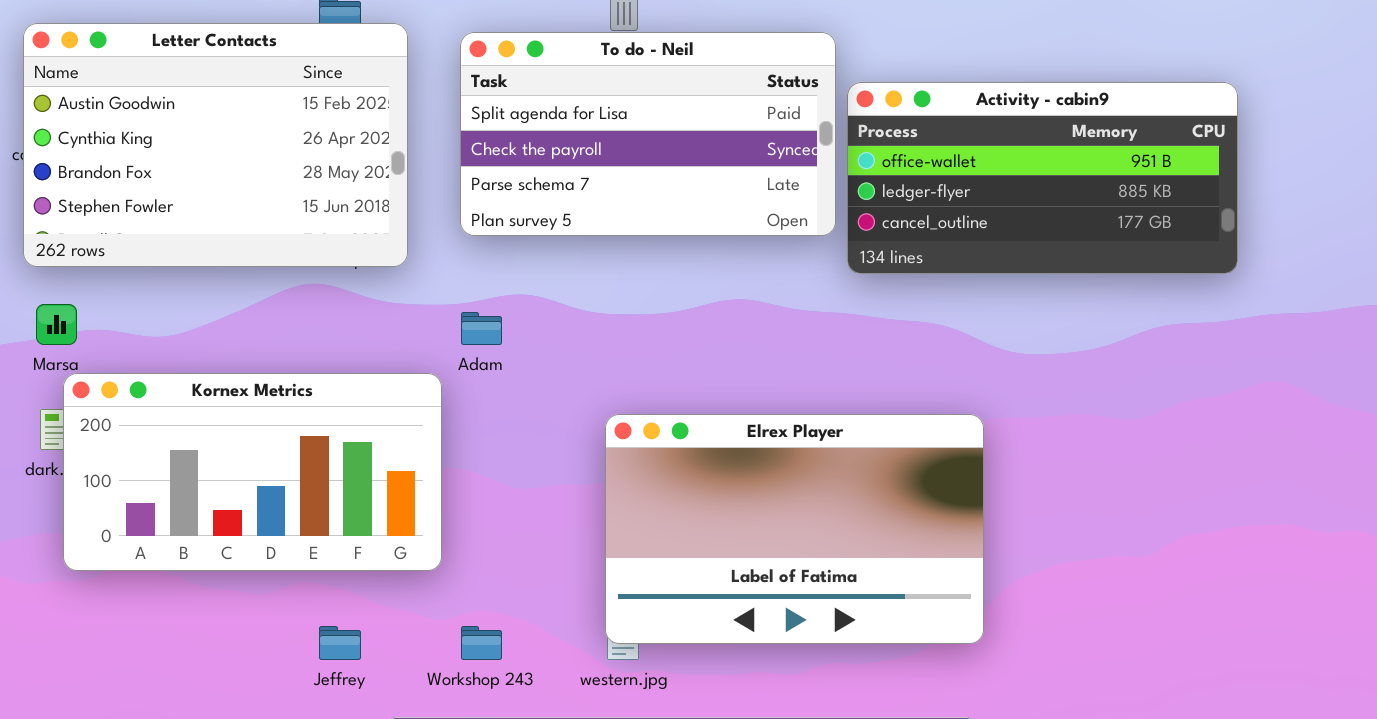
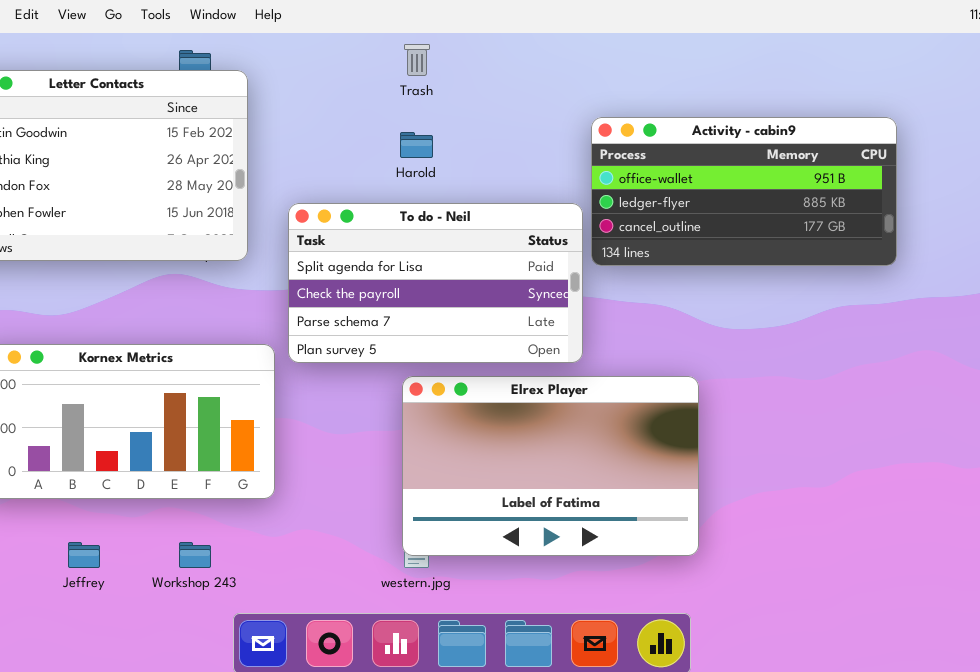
To do - Neil: [460,32,836,236] -> [288,203,583,363], moved
Jeffrey: [319,626,361,660] -> [68,542,100,568], moved
Workshop 243: [461,626,502,660] -> [179,542,211,568], moved

